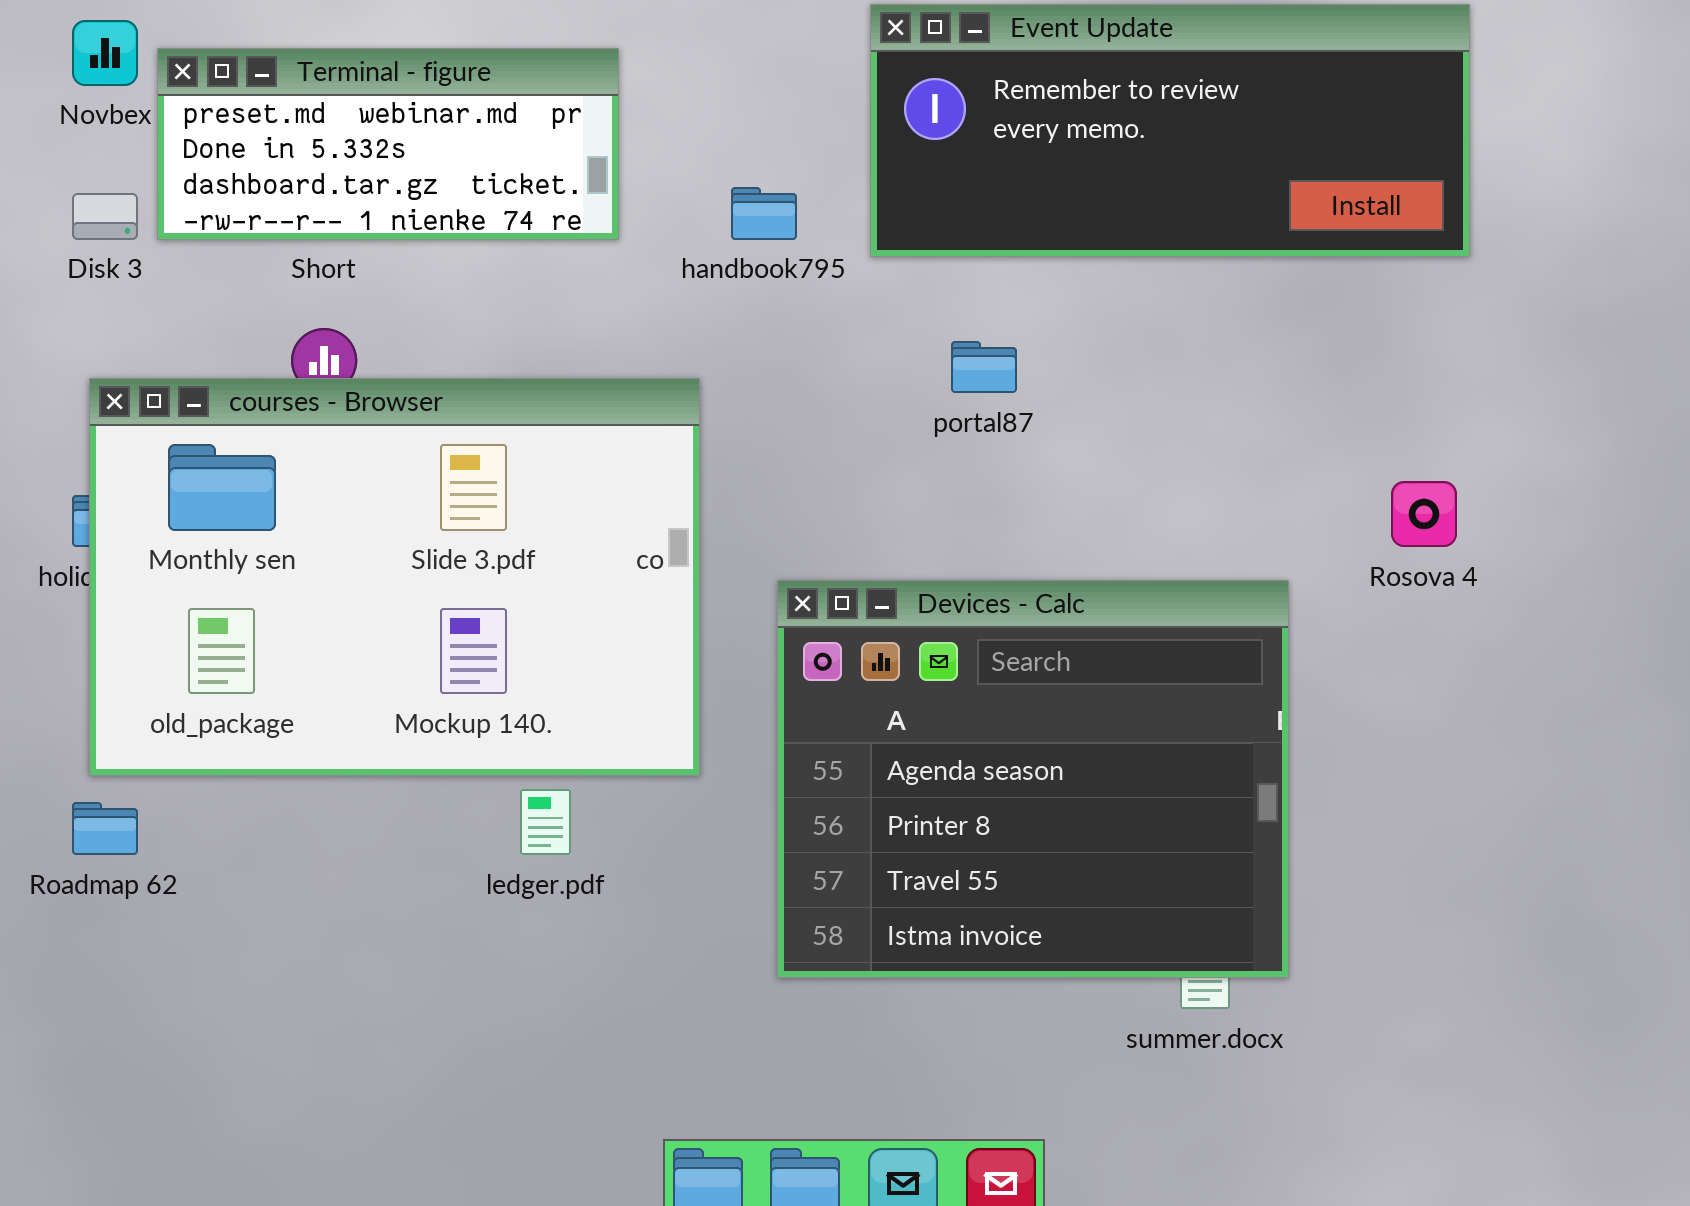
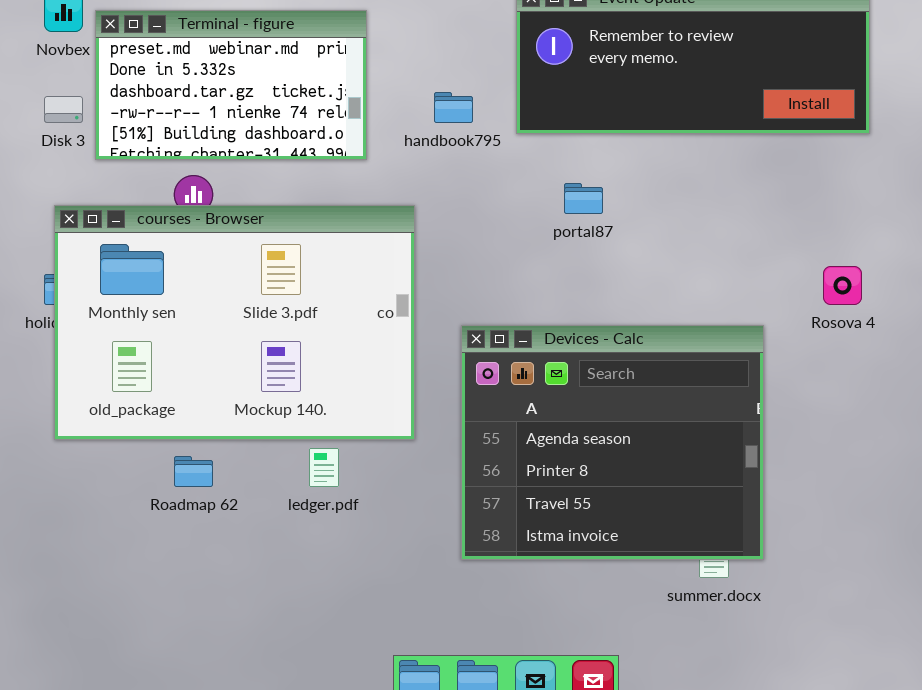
Terminal - figure: [157,48,619,240] -> [95,10,367,160], resized
Roadmap 62: [72,802,138,855] -> [174,456,213,487], moved

